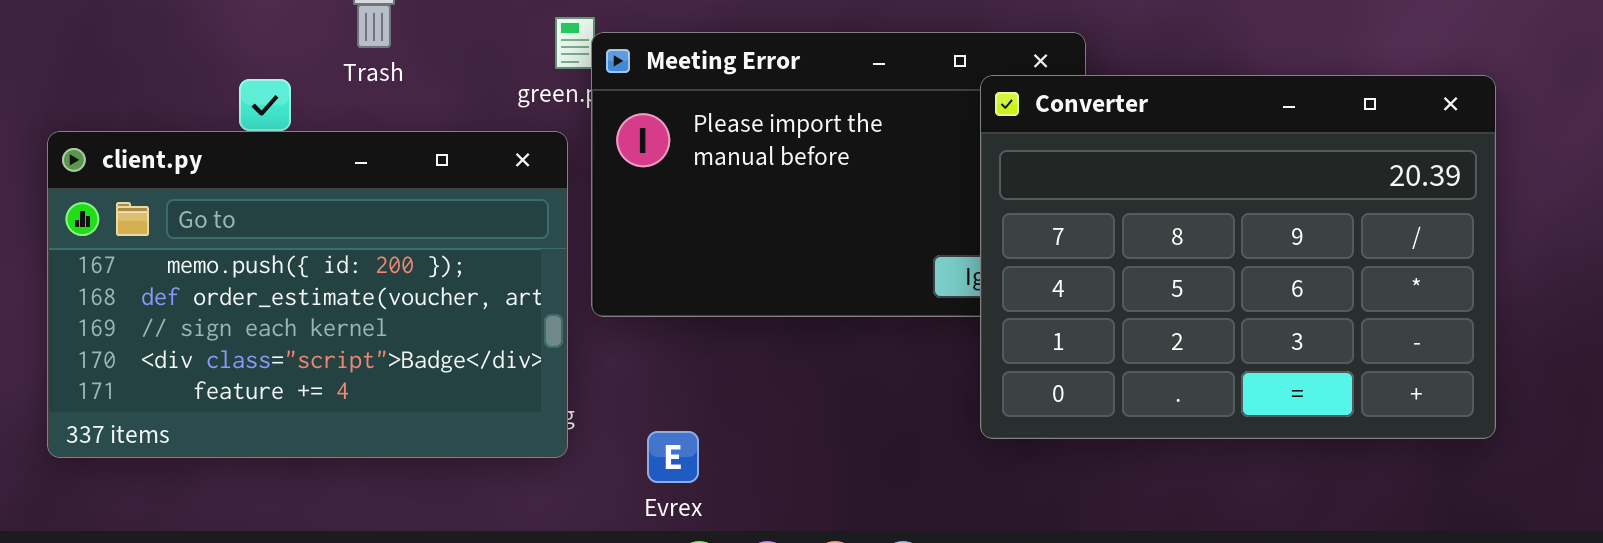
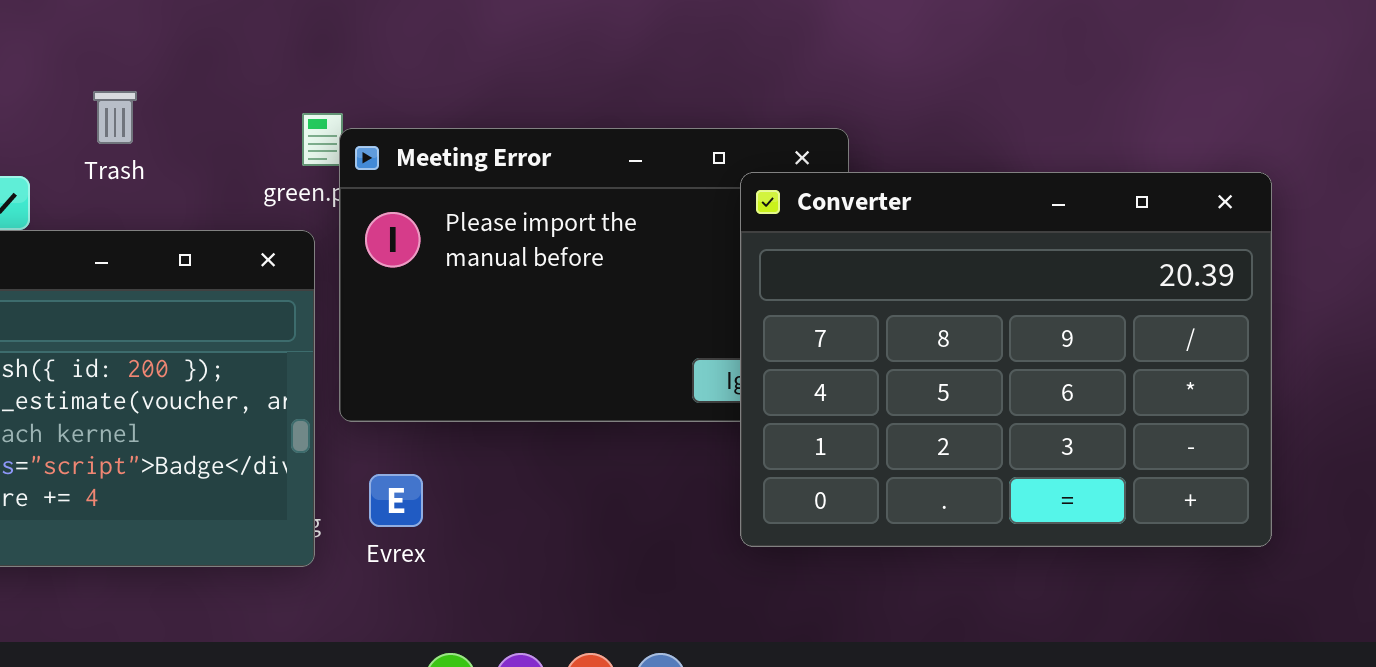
Evrex: [647,431,699,483] -> [369,474,423,527], moved

